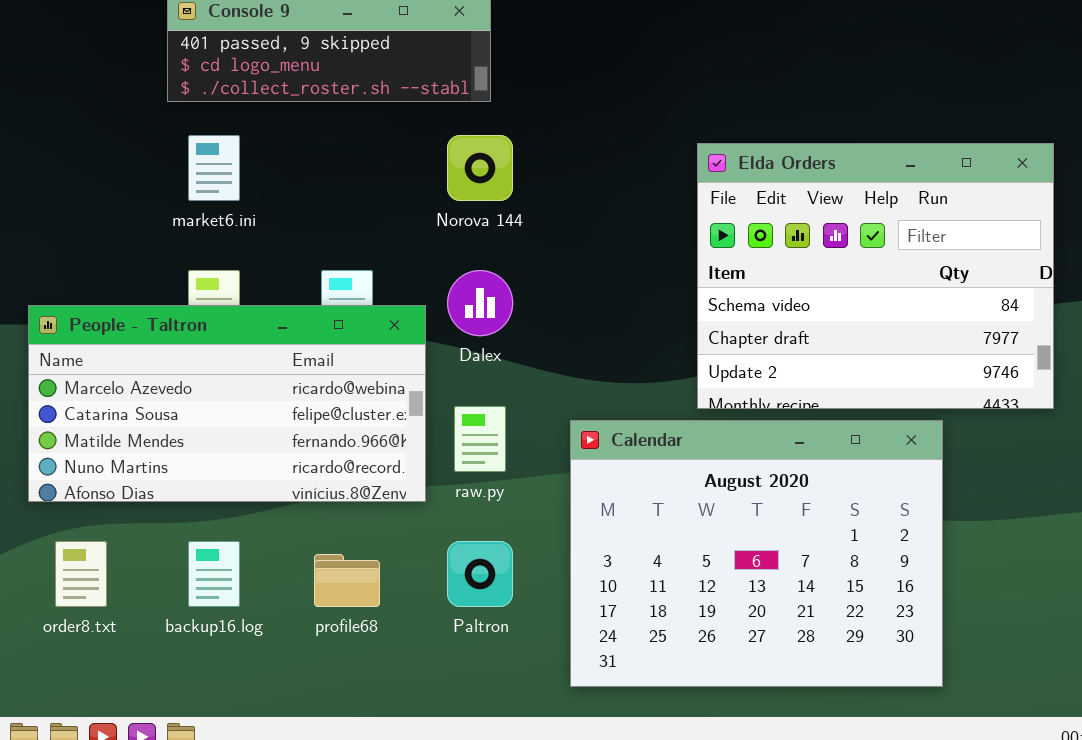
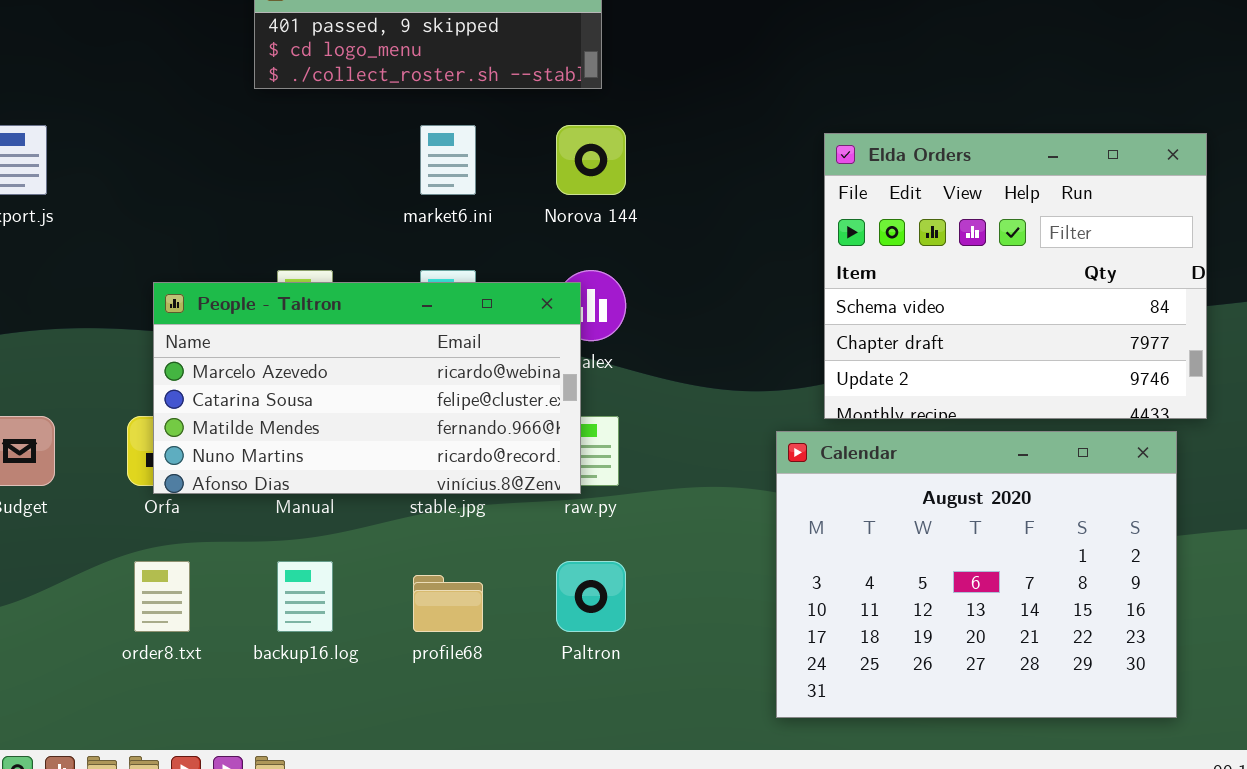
market6.ini: [188,135,240,201] -> [420,125,476,195], moved
People - Taltron: [28,305,426,502] -> [153,282,581,494], moved
Calendar: [570,420,943,687] -> [776,431,1177,718], moved

